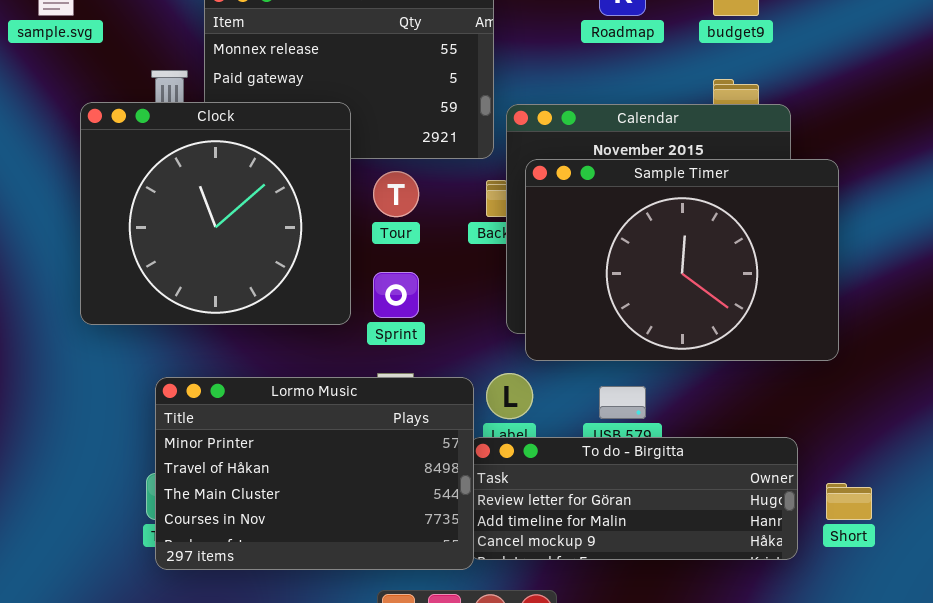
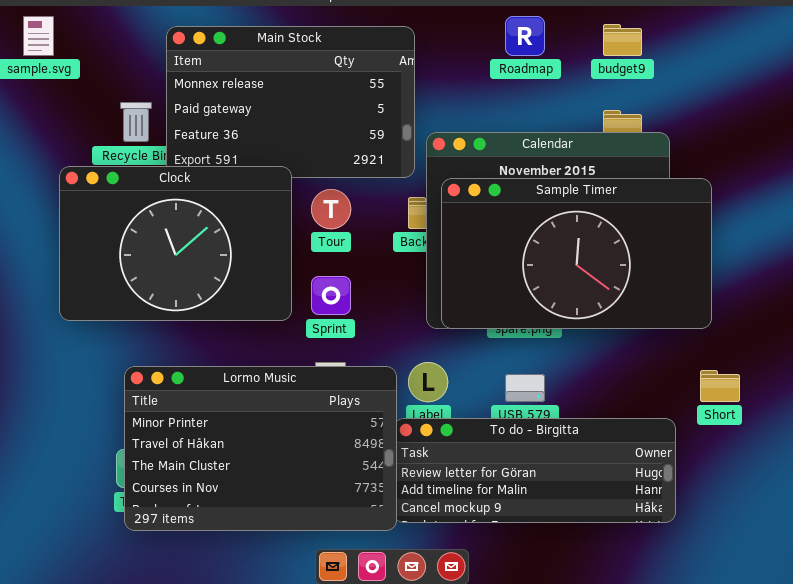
Clock: [80,102,351,325] -> [59,166,292,321], resized
Sample Timer: [525,159,839,361] -> [441,178,712,329], resized
Short: [826,483,872,520] -> [700,370,740,402], moved

